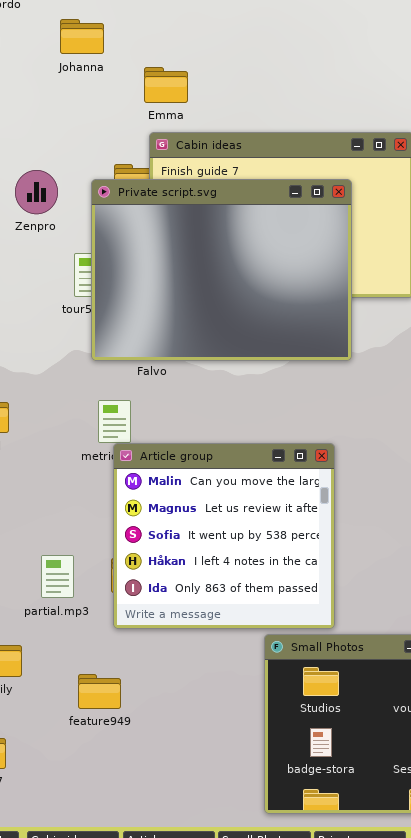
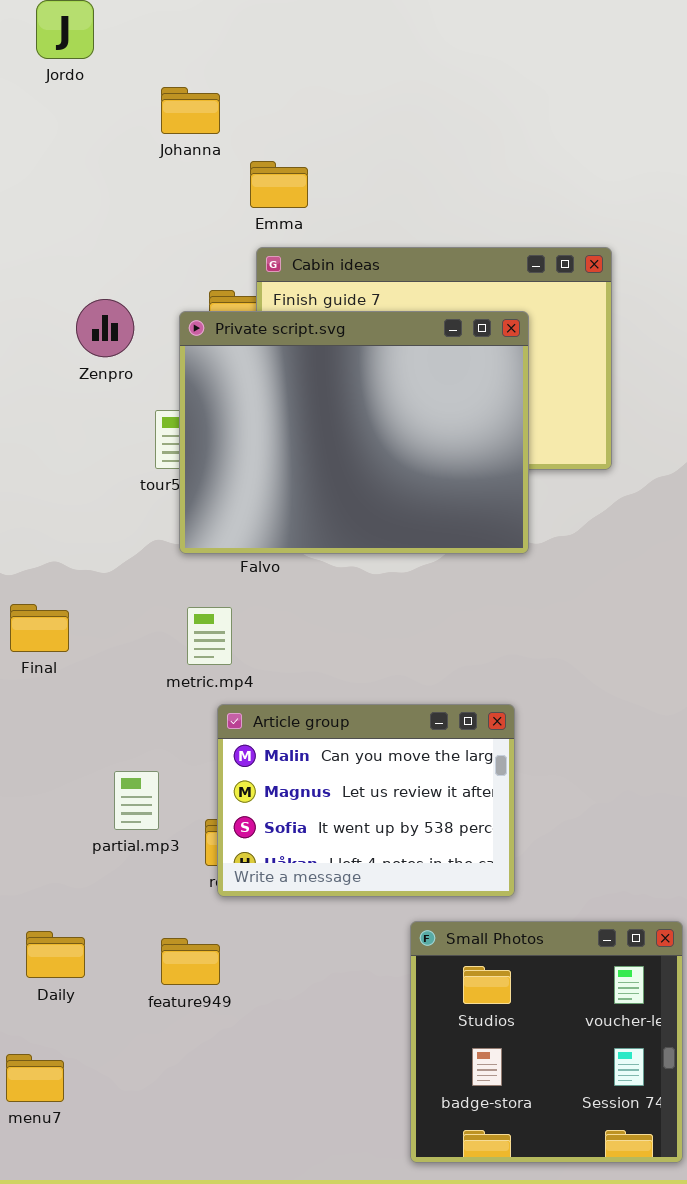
Johanna: [60,19,104,54] -> [161,87,220,134], moved
Article group: [113,443,335,629] -> [217,704,515,897], moved, resized
partial.mp3: [41,555,74,598] -> [114,771,159,830], moved
feature949: [78,674,121,709] -> [161,938,220,985], moved

